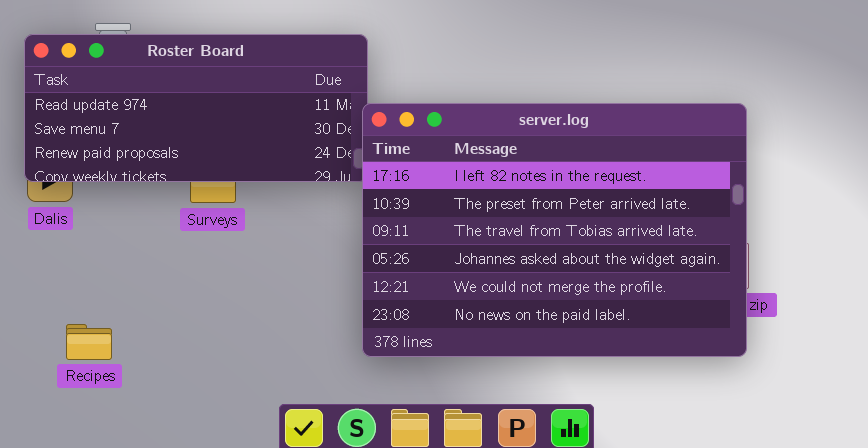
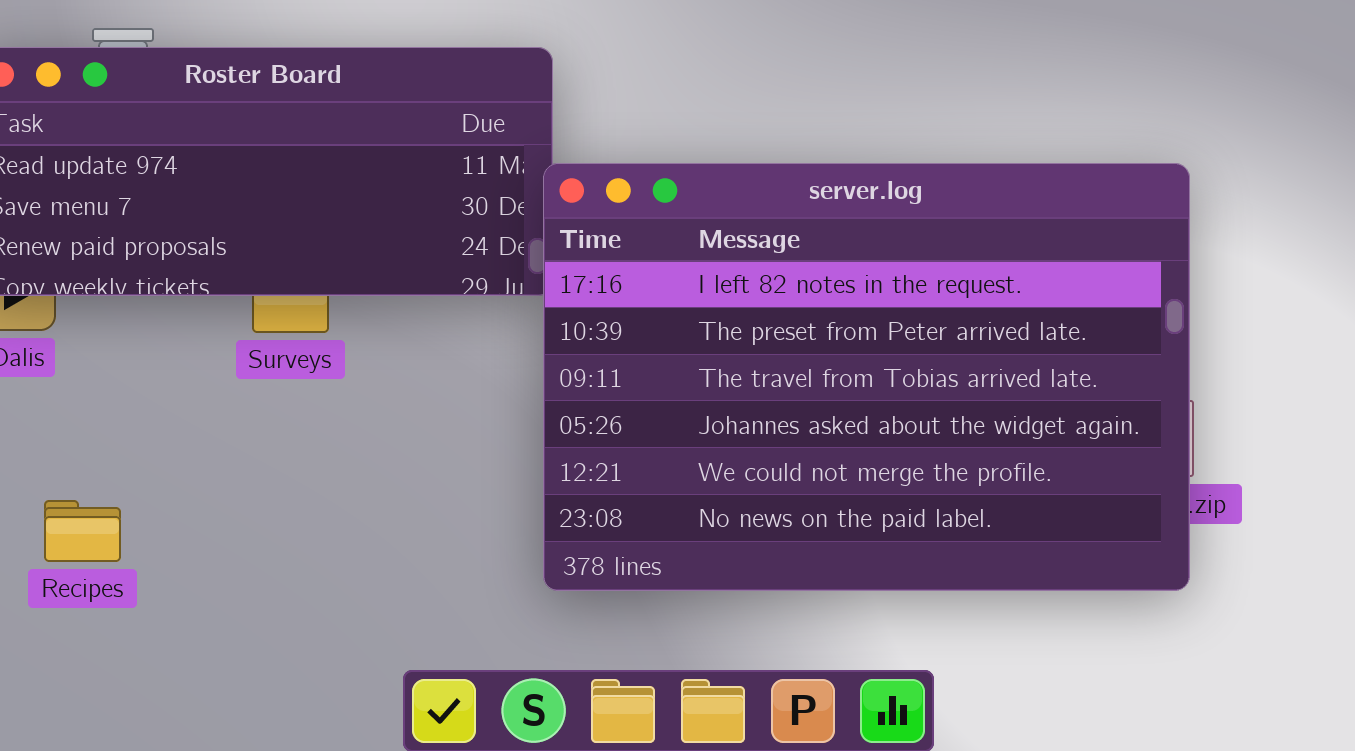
Recipes: [66,324,112,360] -> [44,500,121,562], moved

